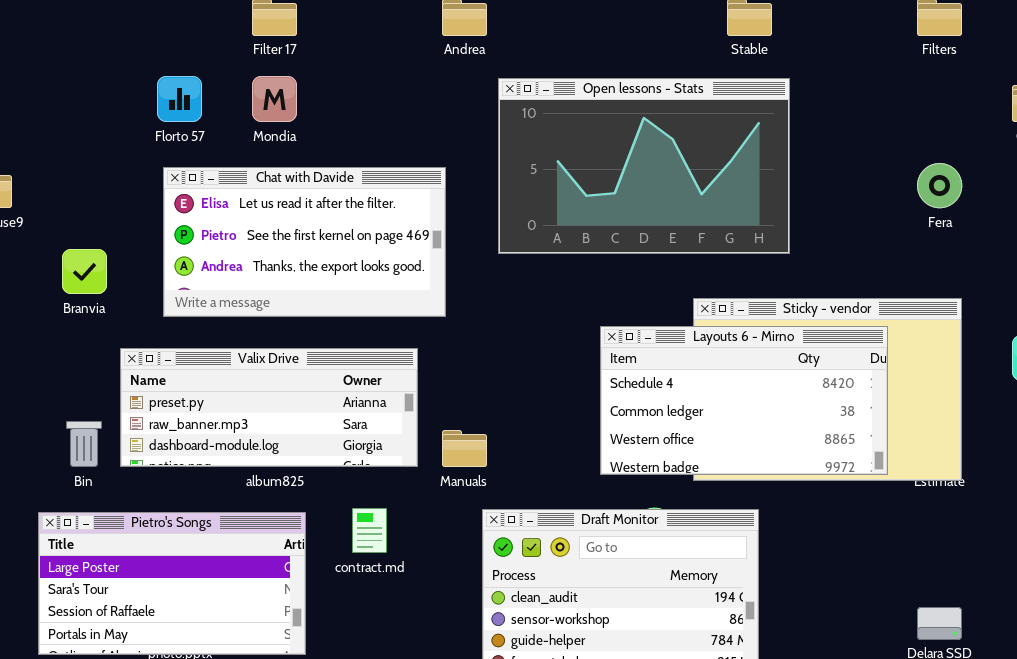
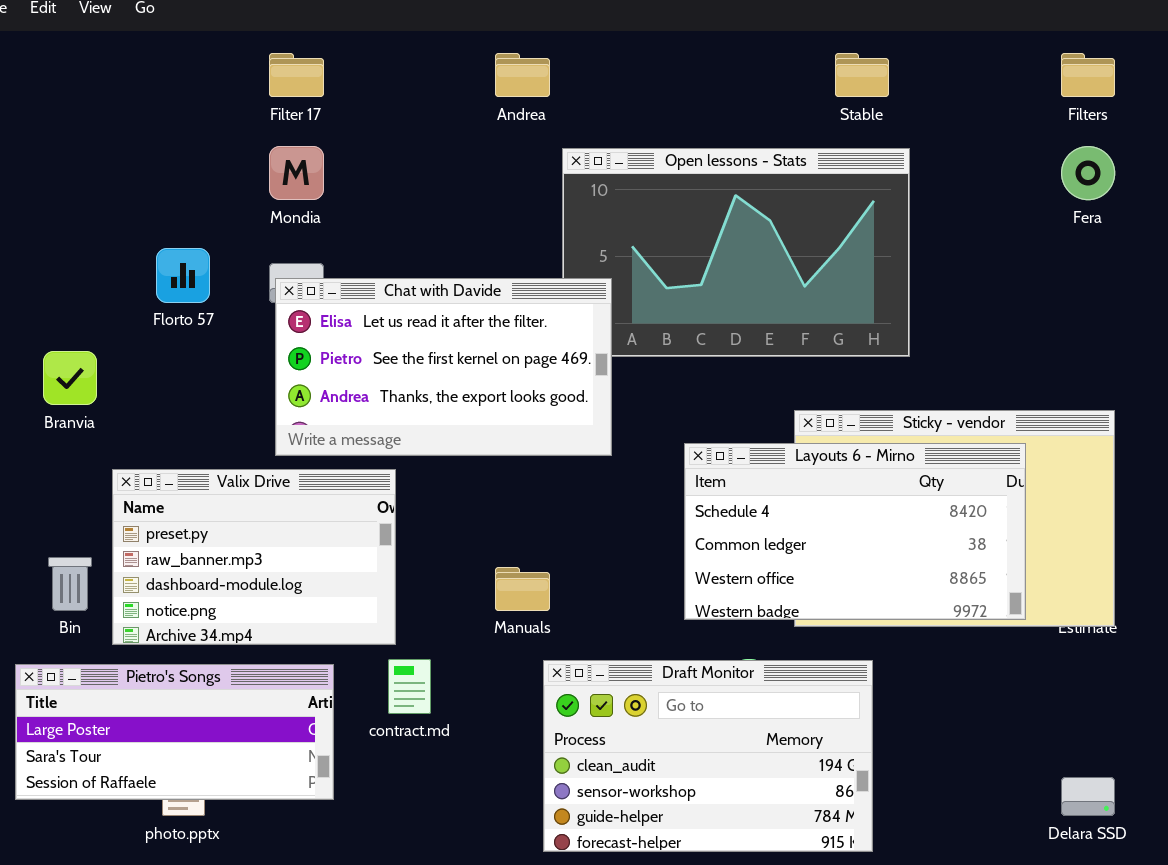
Florto 57: [157,76,202,122] -> [156,248,210,303], moved
Fera: [917,163,962,208] -> [1061,146,1115,200], moved
Chat with Davide: [163,167,446,317] -> [275,278,612,456], moved
Valix Drive: [120,348,418,467] -> [112,469,396,645], resized
Pietro's Songs: [38,512,306,655] -> [15,664,334,800], resized

